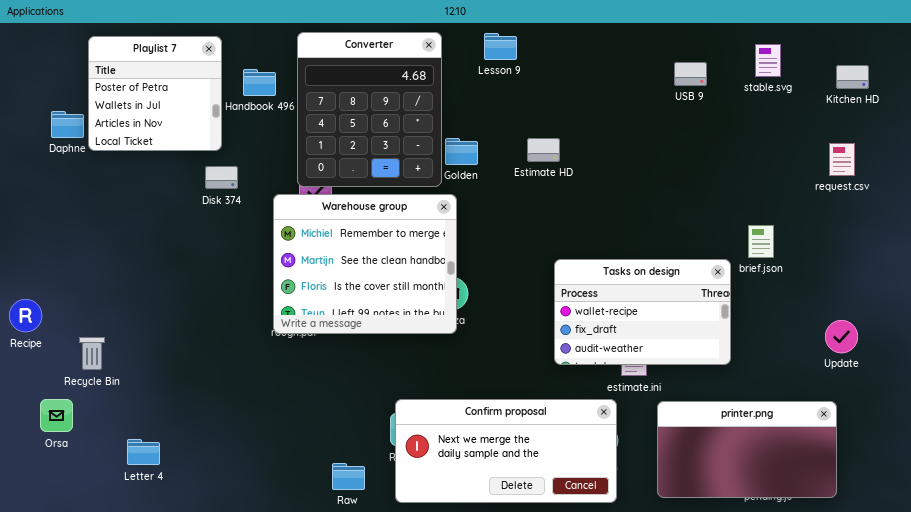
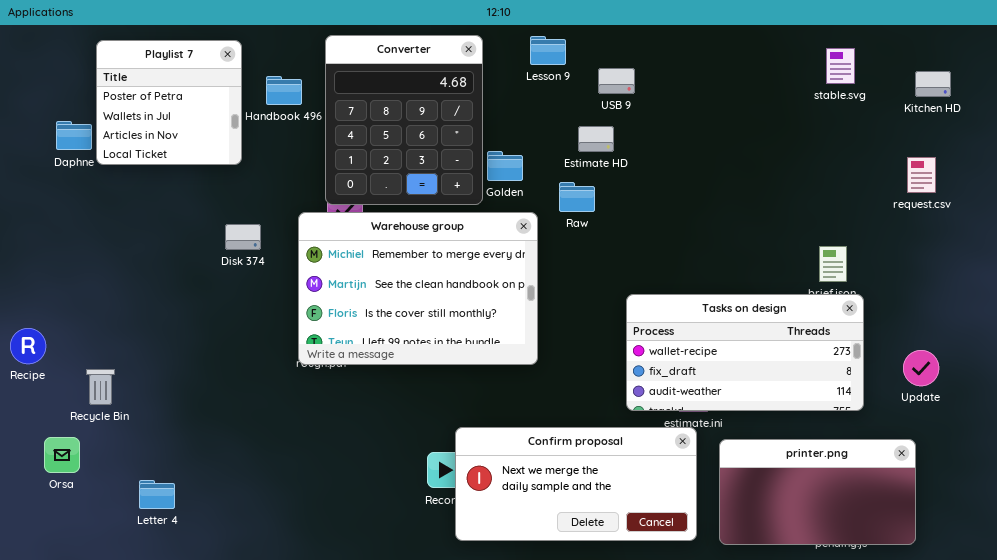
USB 9: [674,62,707,86] -> [598,68,635,94], moved
Estimate HD: [527,138,560,162] -> [578,126,614,152], moved
Disk 374: [205,166,238,189] -> [225,224,261,250], moved
Warehouse group: [273,194,457,334] -> [298,212,538,365], resized
Tasks on design: [554,259,731,365] -> [626,294,864,411], moved, resized
Confirm proposal: [395,399,617,503] -> [455,427,697,541], moved
Raw: [332,463,365,490] -> [559,182,595,212], moved

